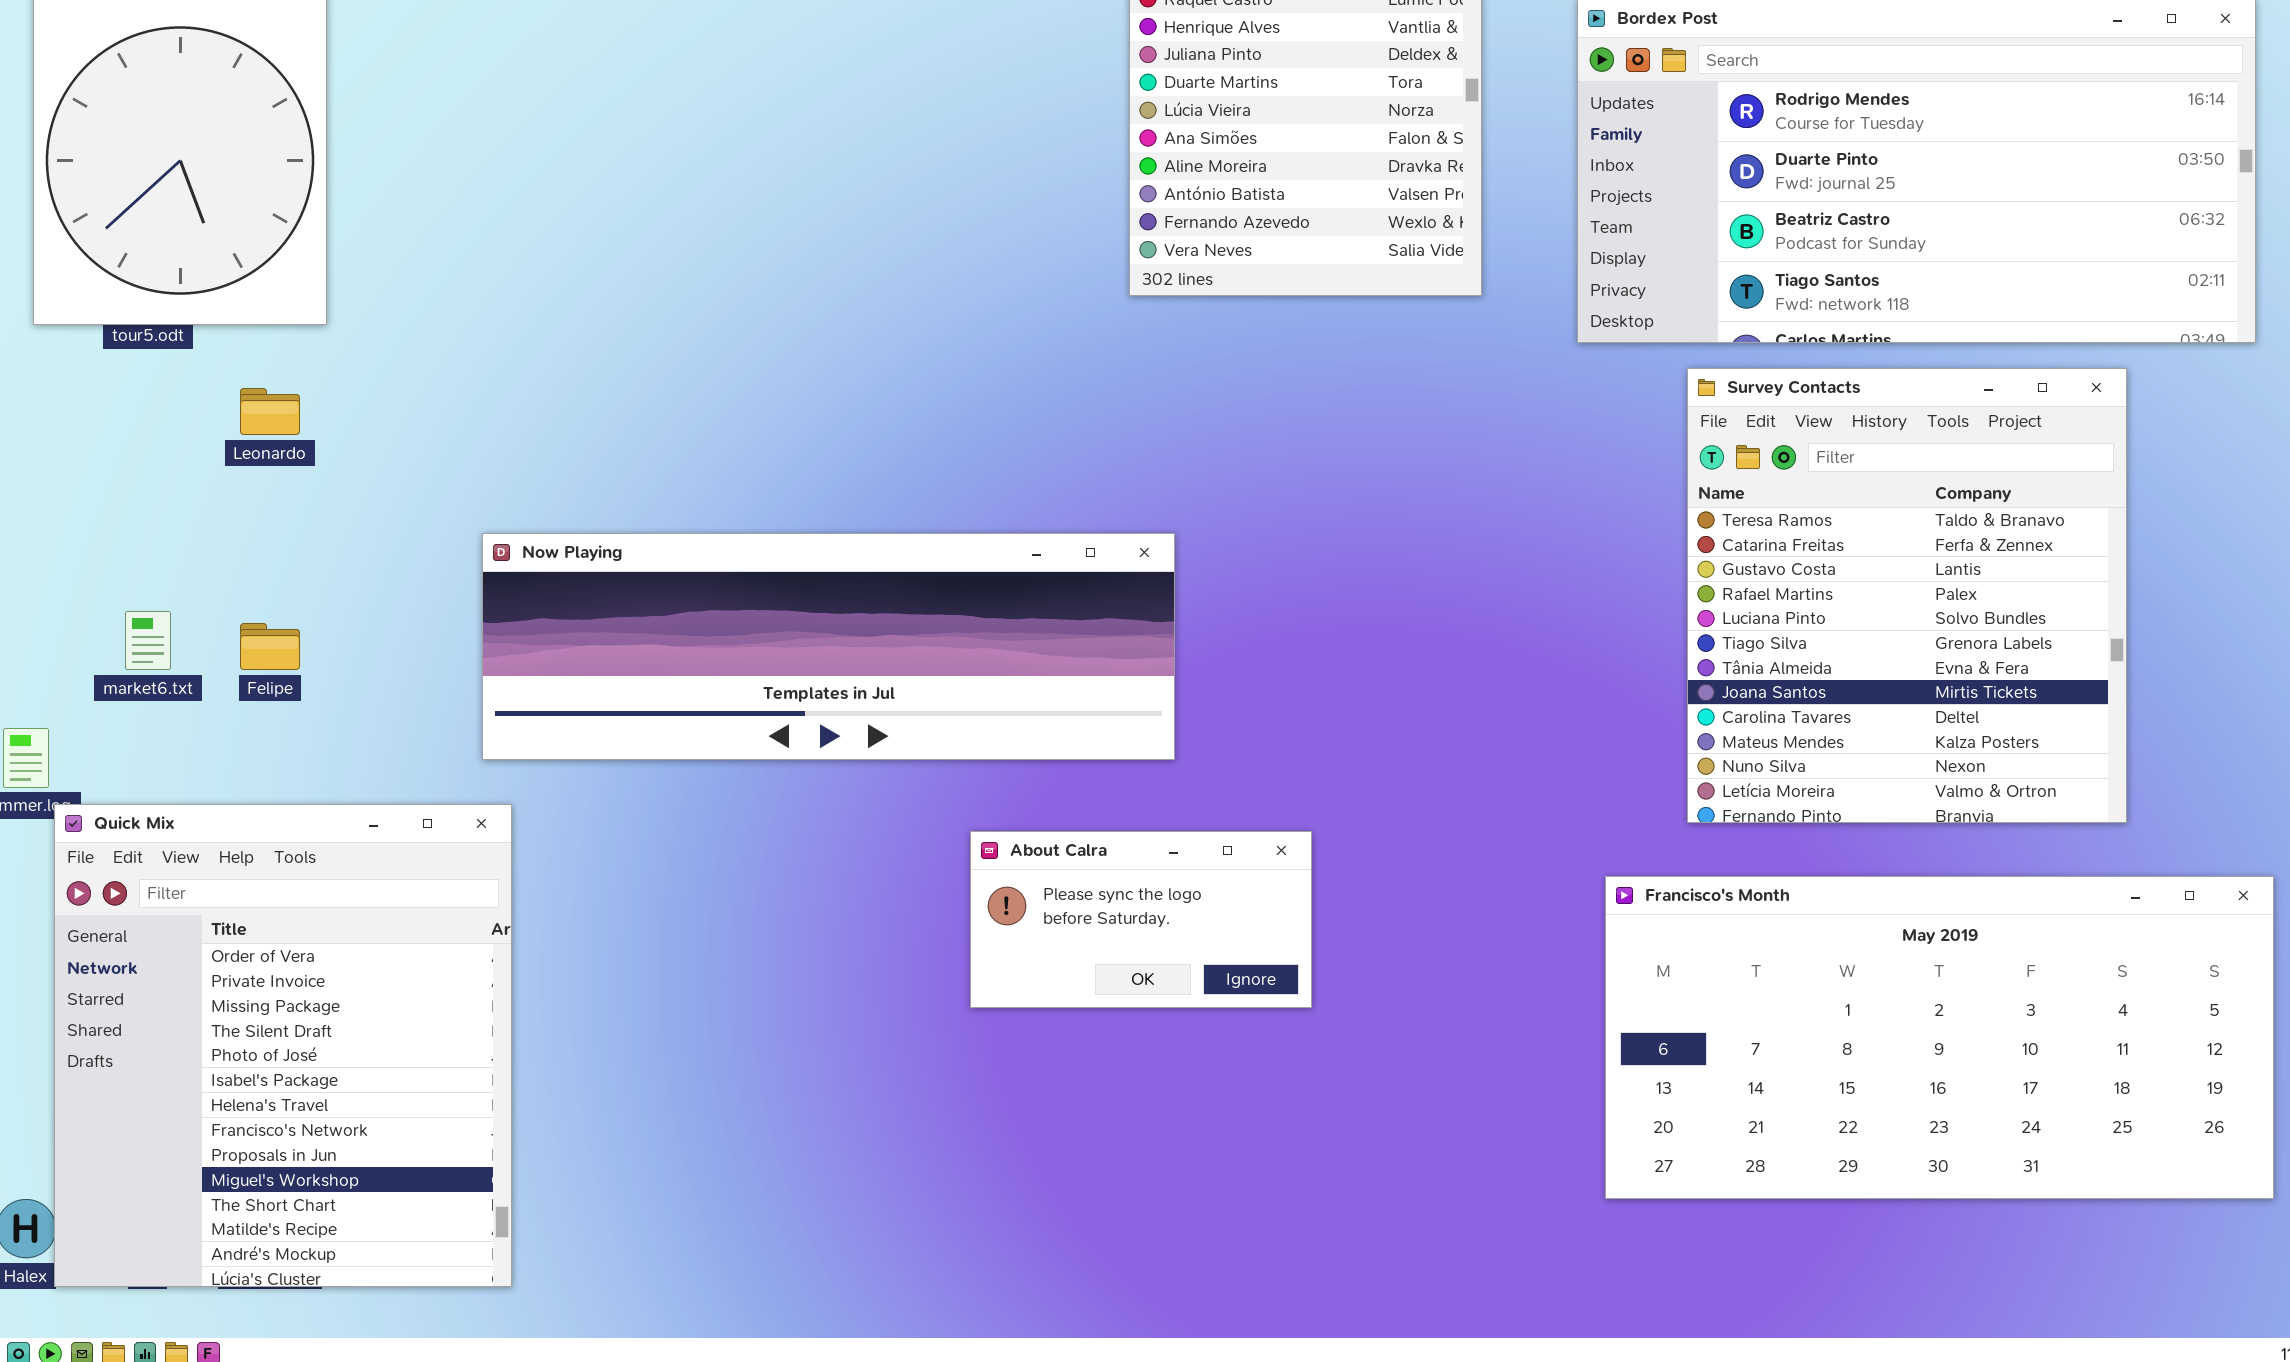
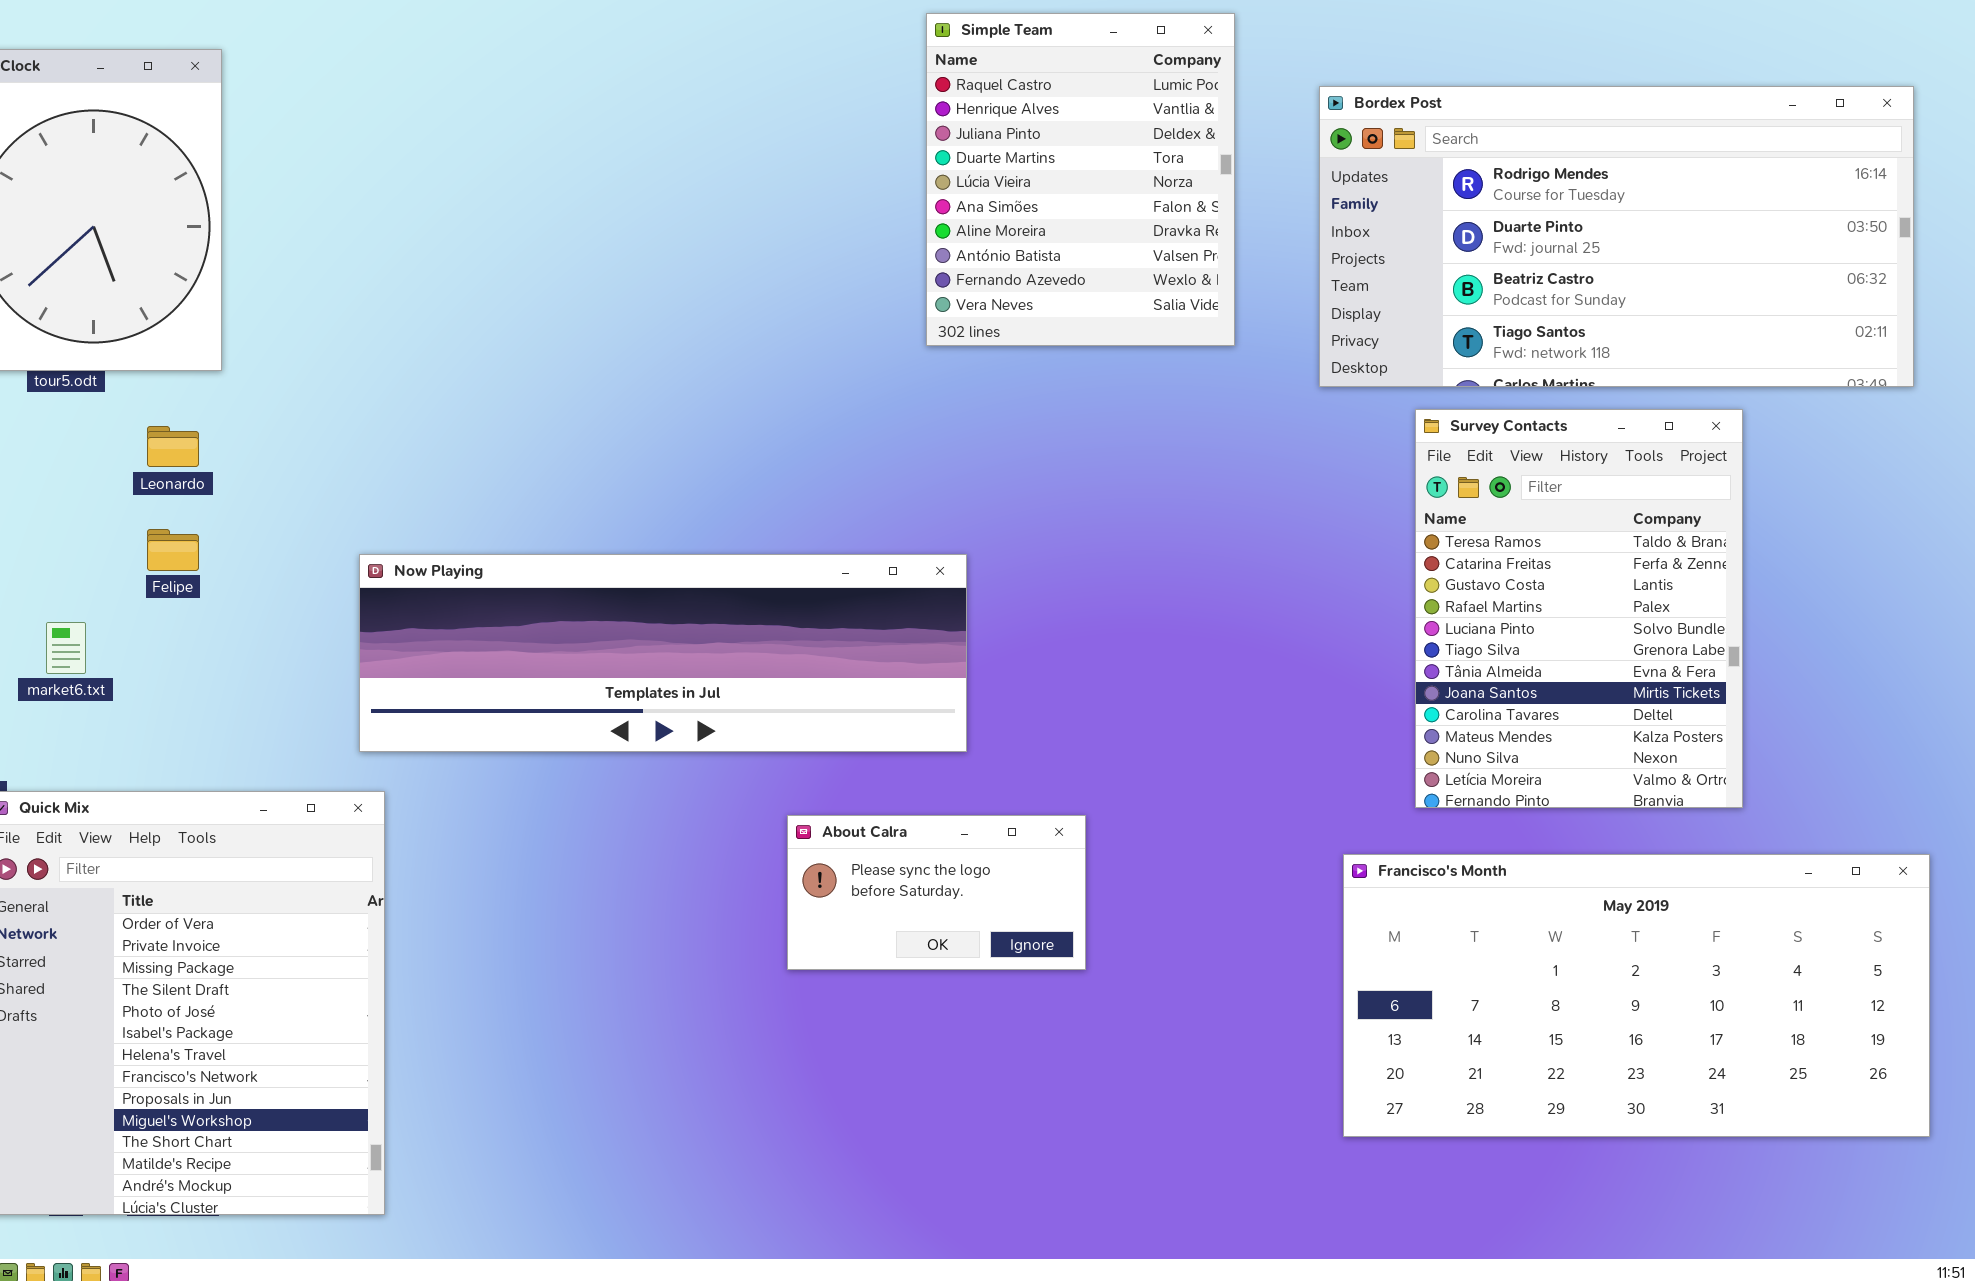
Survey Contacts: [1687,368,2127,823] -> [1415,409,1743,808], resized
Felipe: [240,623,300,670] -> [147,529,199,571], moved

